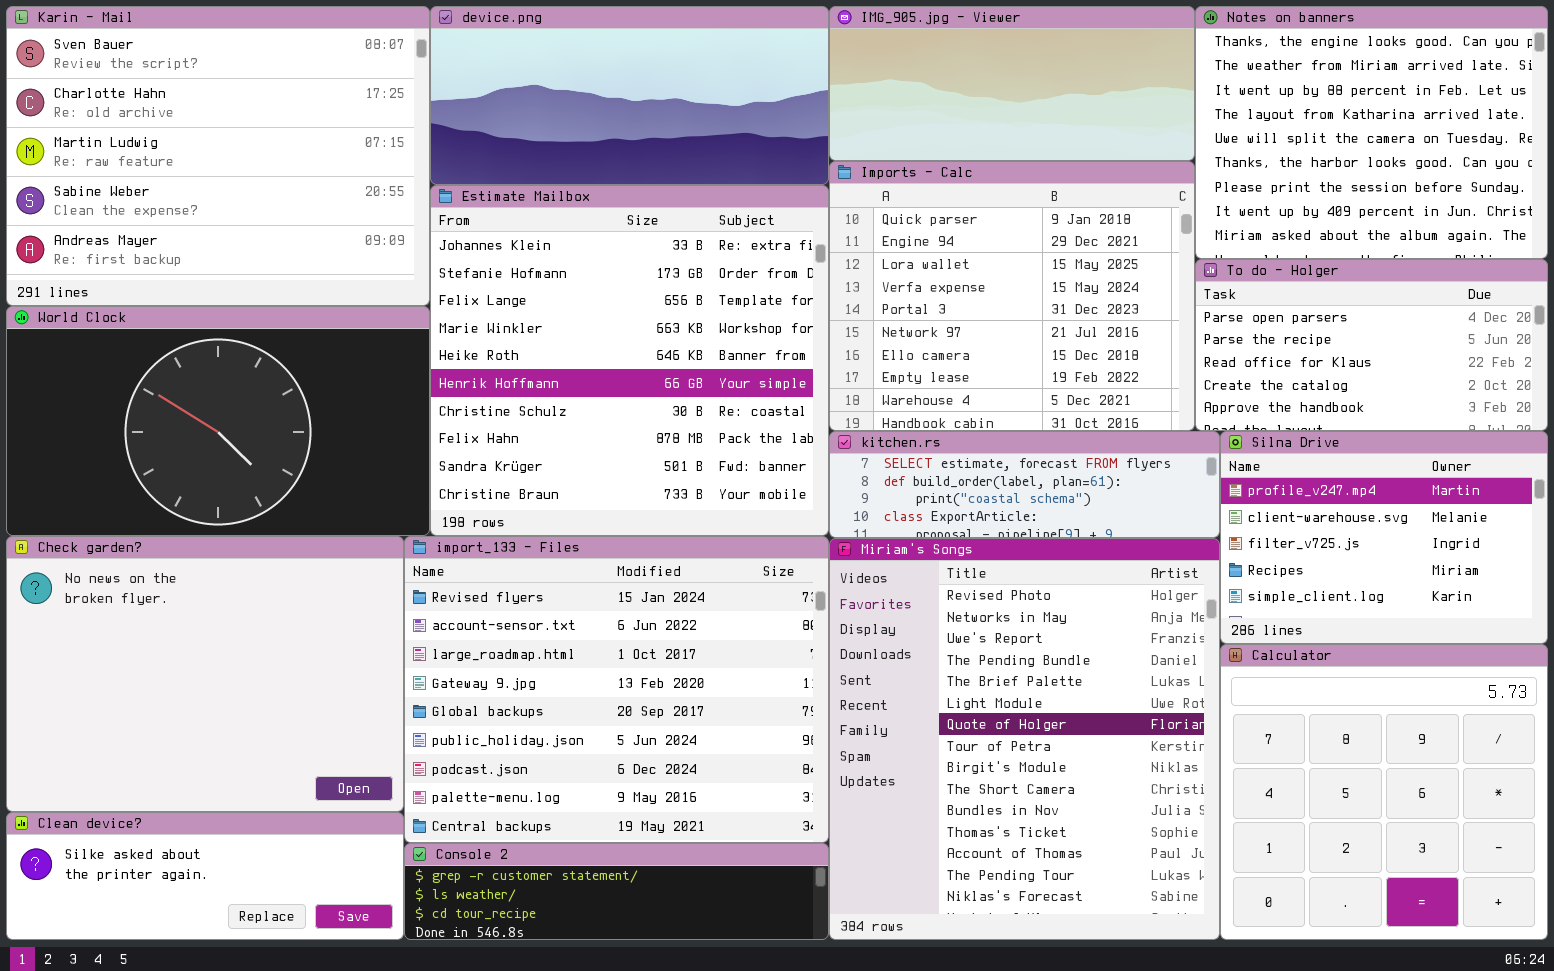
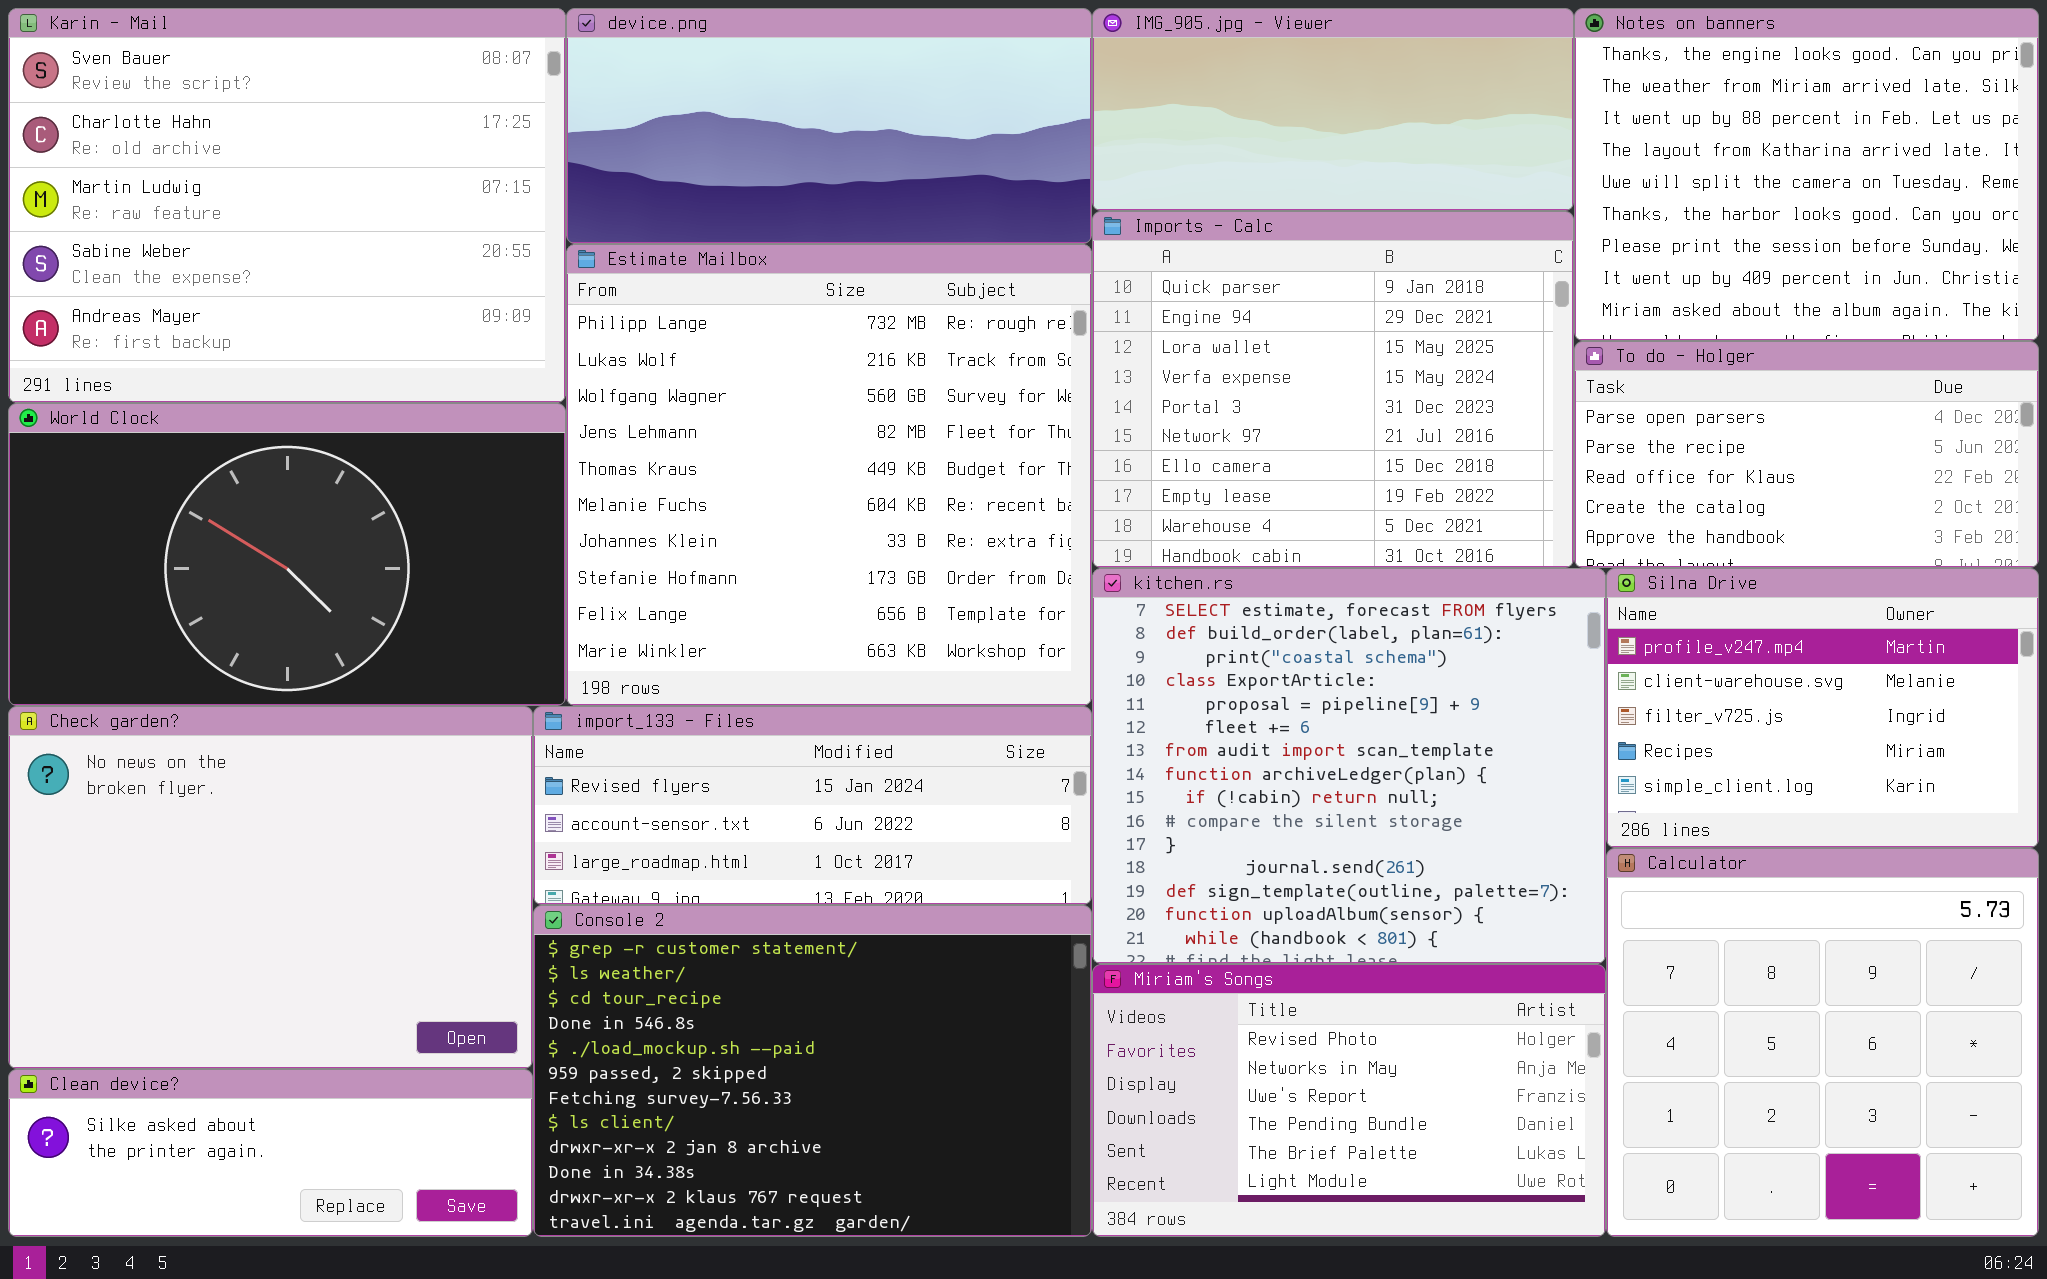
Estimate Mailbox: [430,185,829,536] -> [566,244,1092,706], scrolled up 6 rows
kitchen.rs: [829,431,1220,538] -> [1092,568,1606,964], resized
import_133 - Files: [404,536,829,843] -> [533,706,1092,905], resized
Miriam's Songs: [829,538,1220,940] -> [1092,964,1606,1237], resized
Console 2: [404,843,829,940] -> [533,905,1092,1237], resized

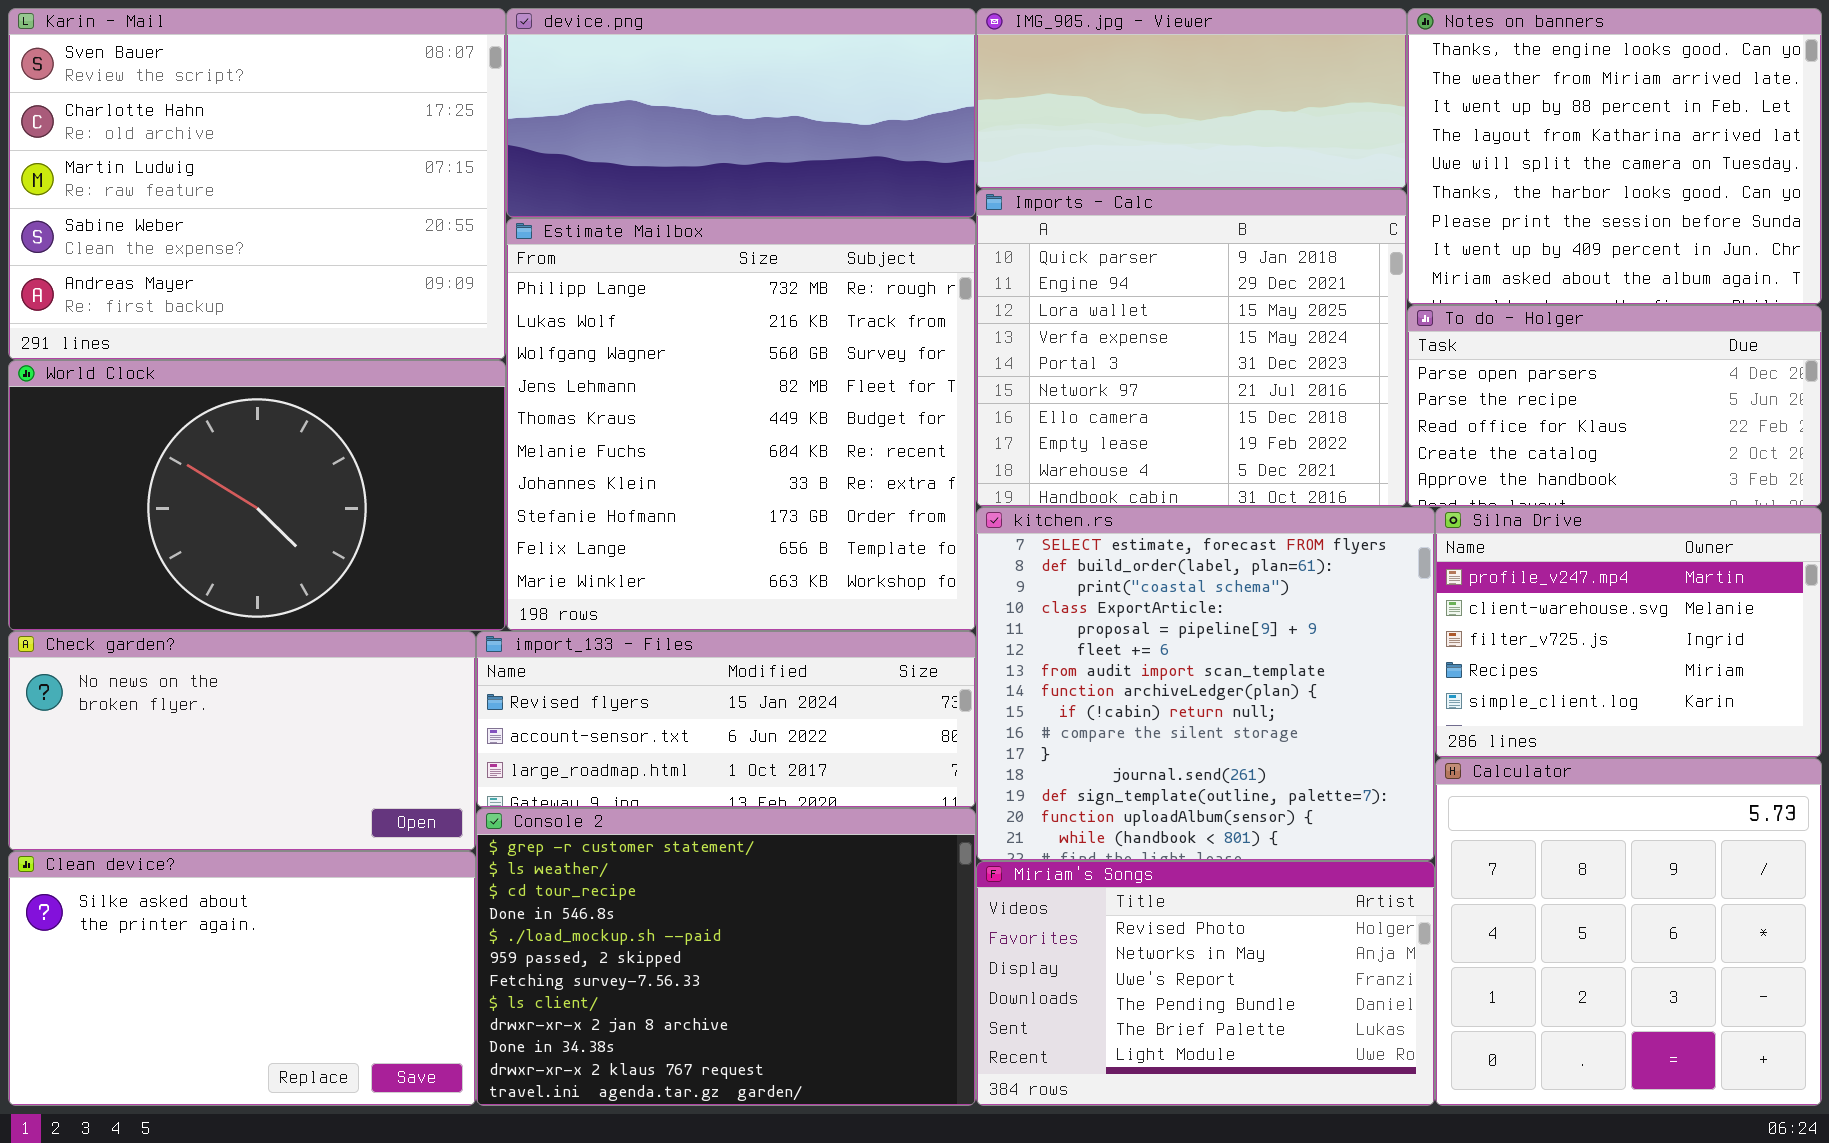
Check garden?: [8,706,533,1069] -> [8,631,476,851], resized
Clean device?: [8,1069,533,1237] -> [8,851,476,1106], resized

